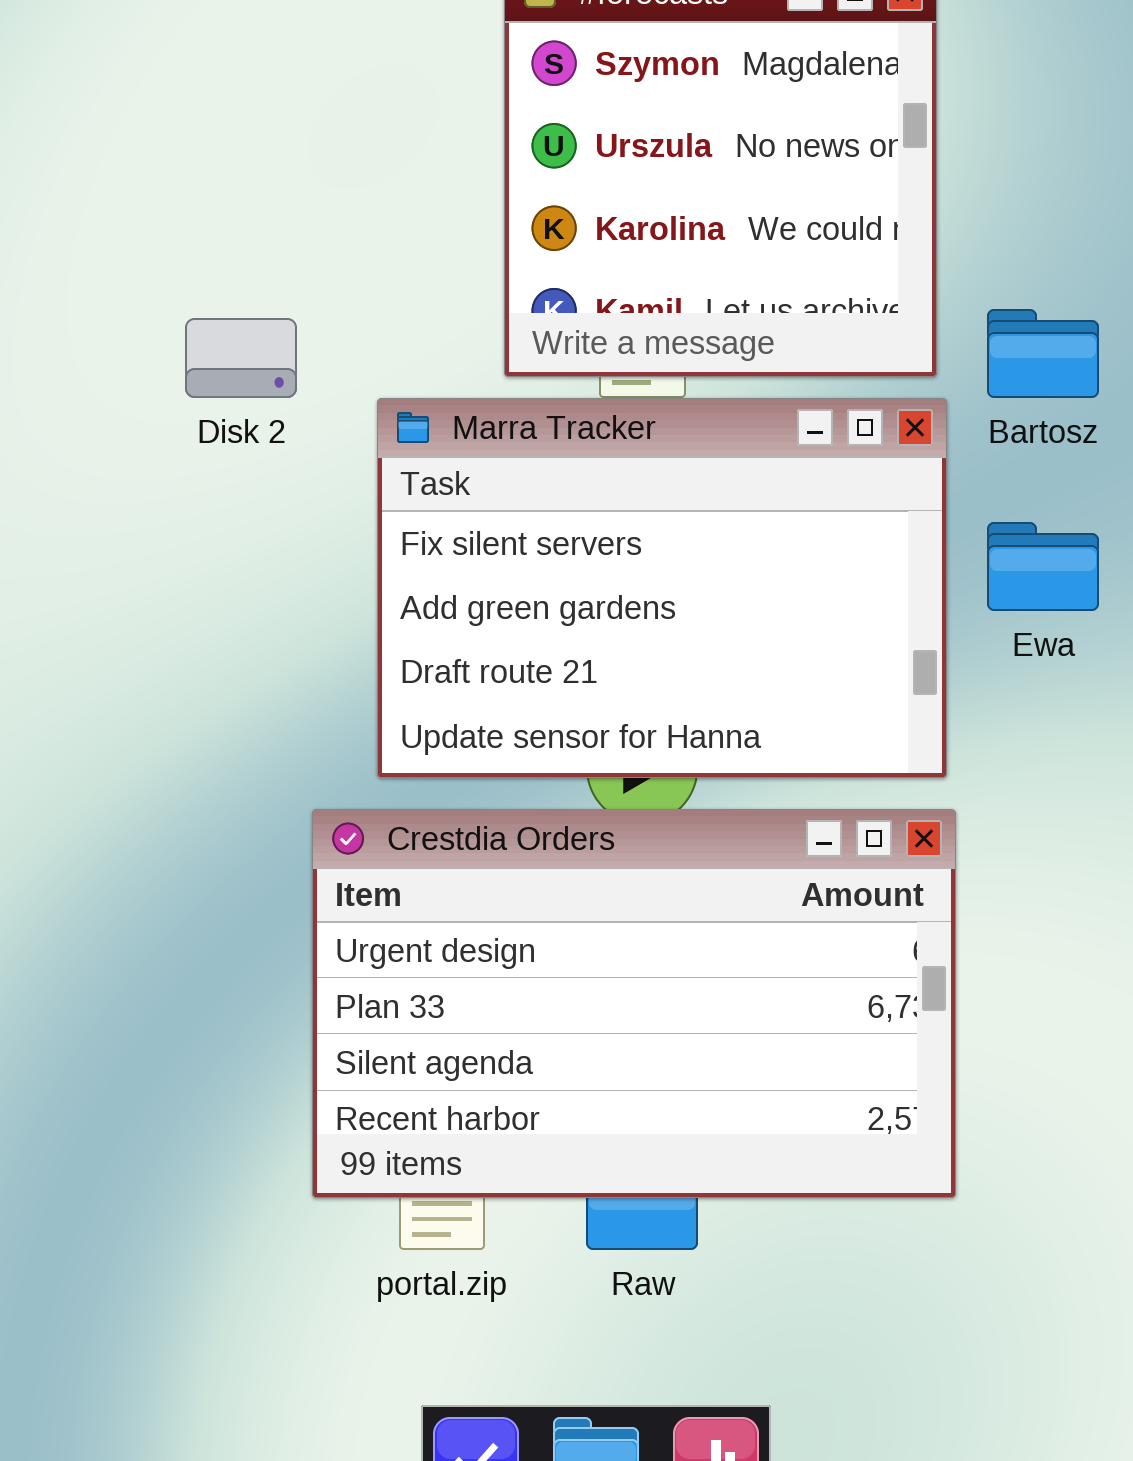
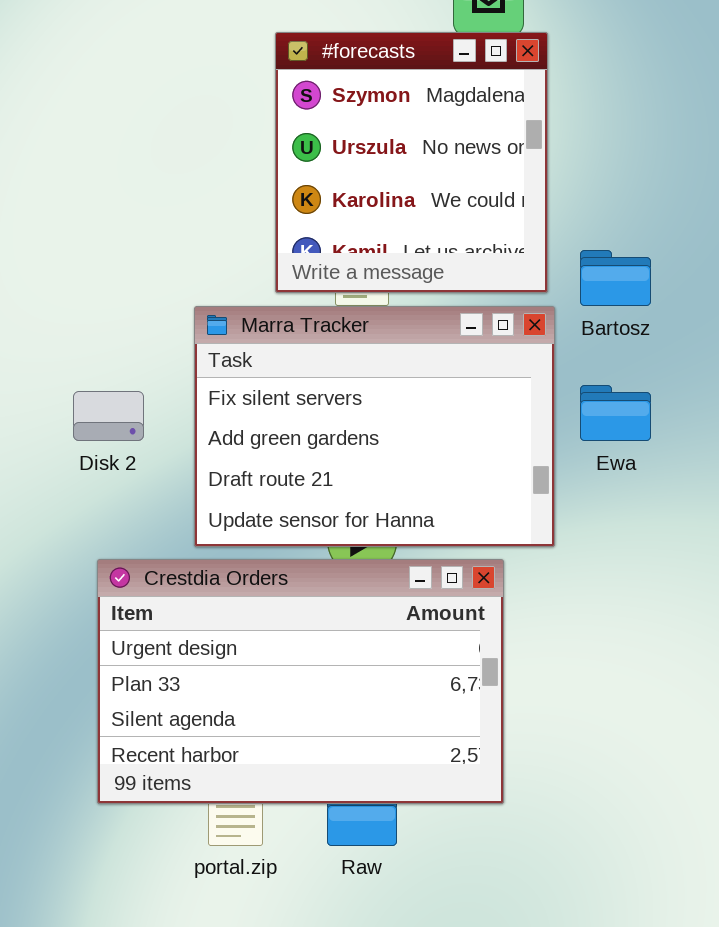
Disk 2: [185,318,297,398] -> [73,391,144,441], moved
Crestdia Orders: [312,809,956,1198] -> [97,559,504,804], moved

